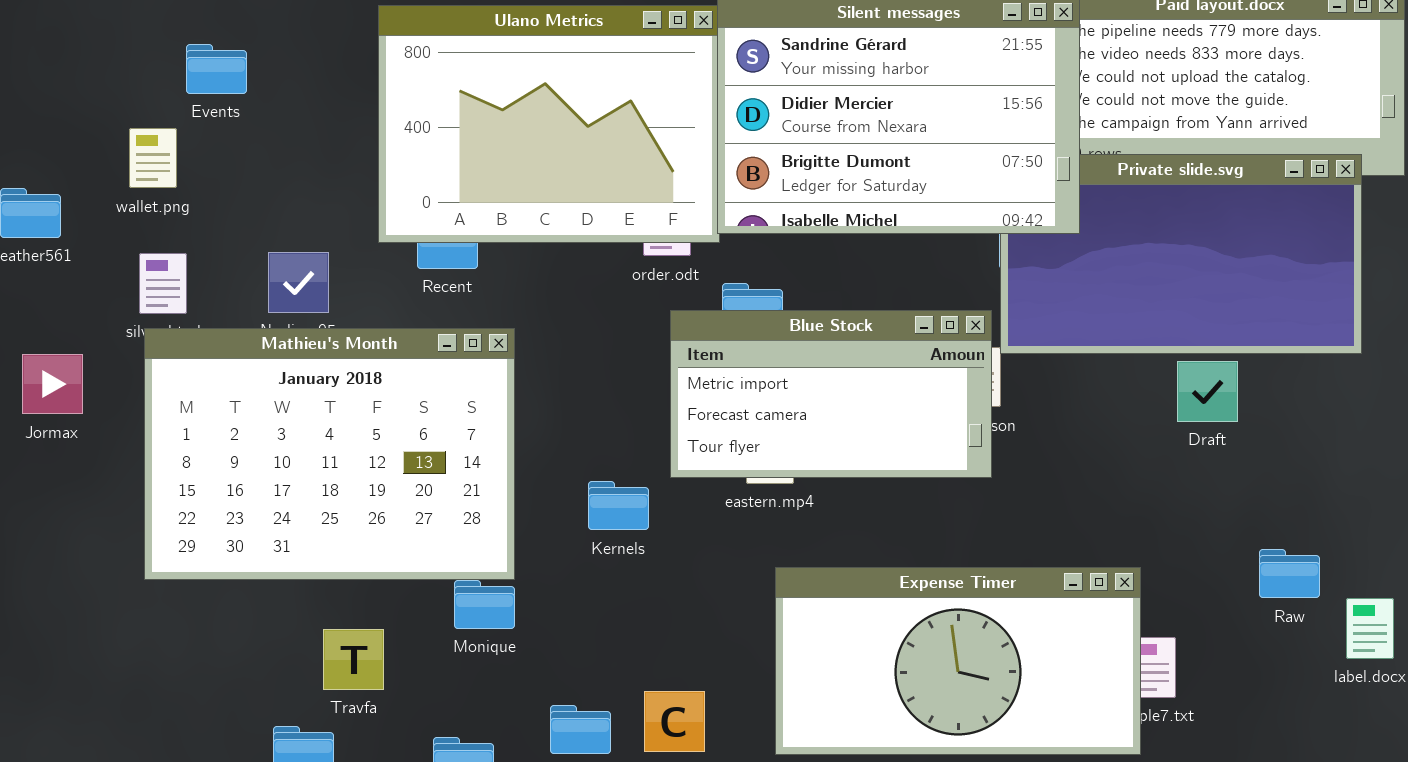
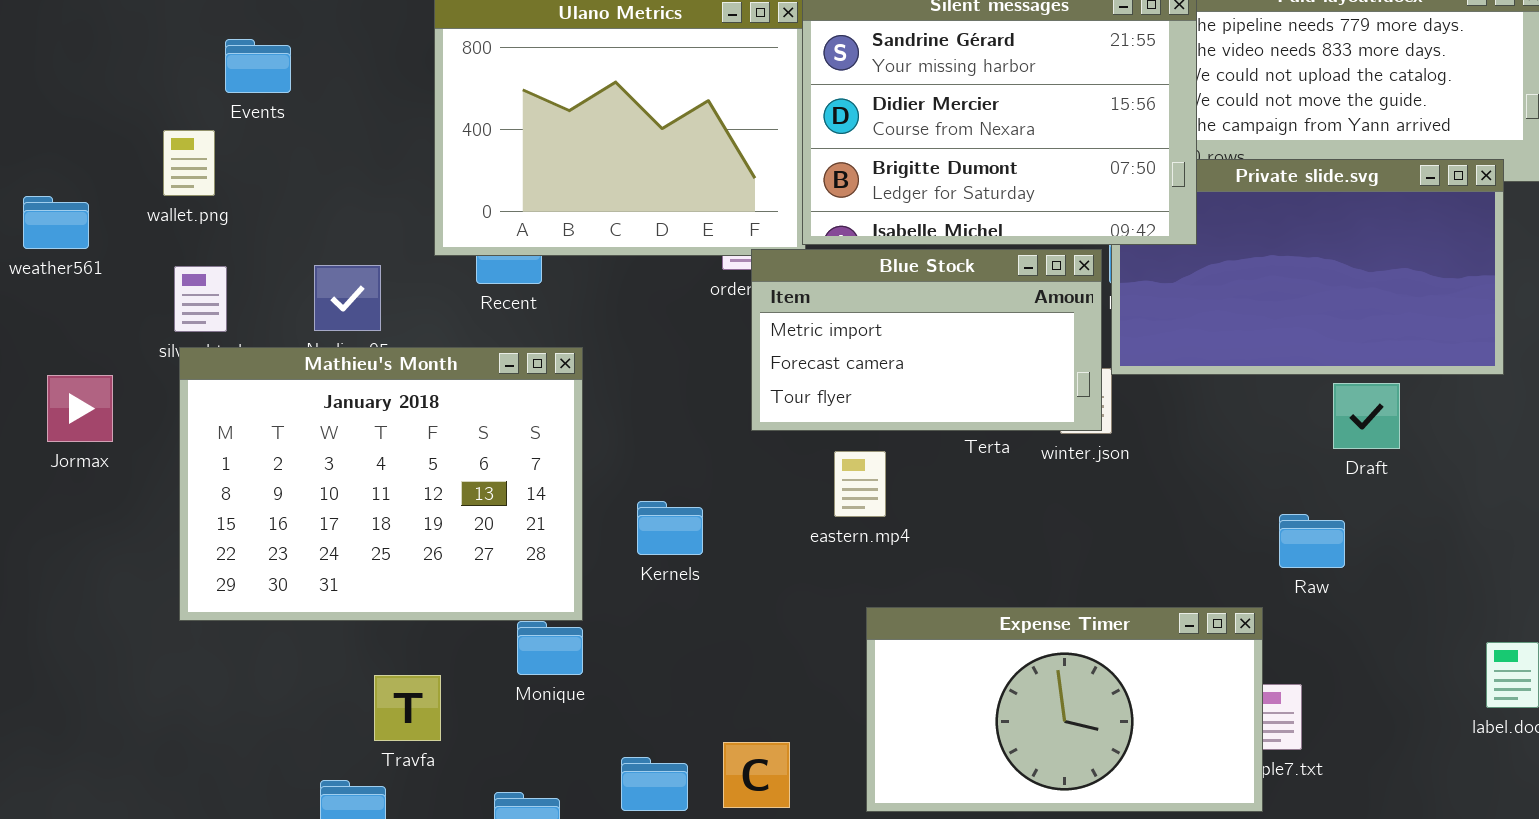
Blue Stock: [670,310,992,478] -> [751,249,1102,431], moved
Draft: [1177,361,1238,422] -> [1333,383,1400,449], moved
Kernels: [588,481,649,530] -> [637,501,703,555], moved
Raw: [1259,549,1320,598] -> [1279,514,1345,568], moved

